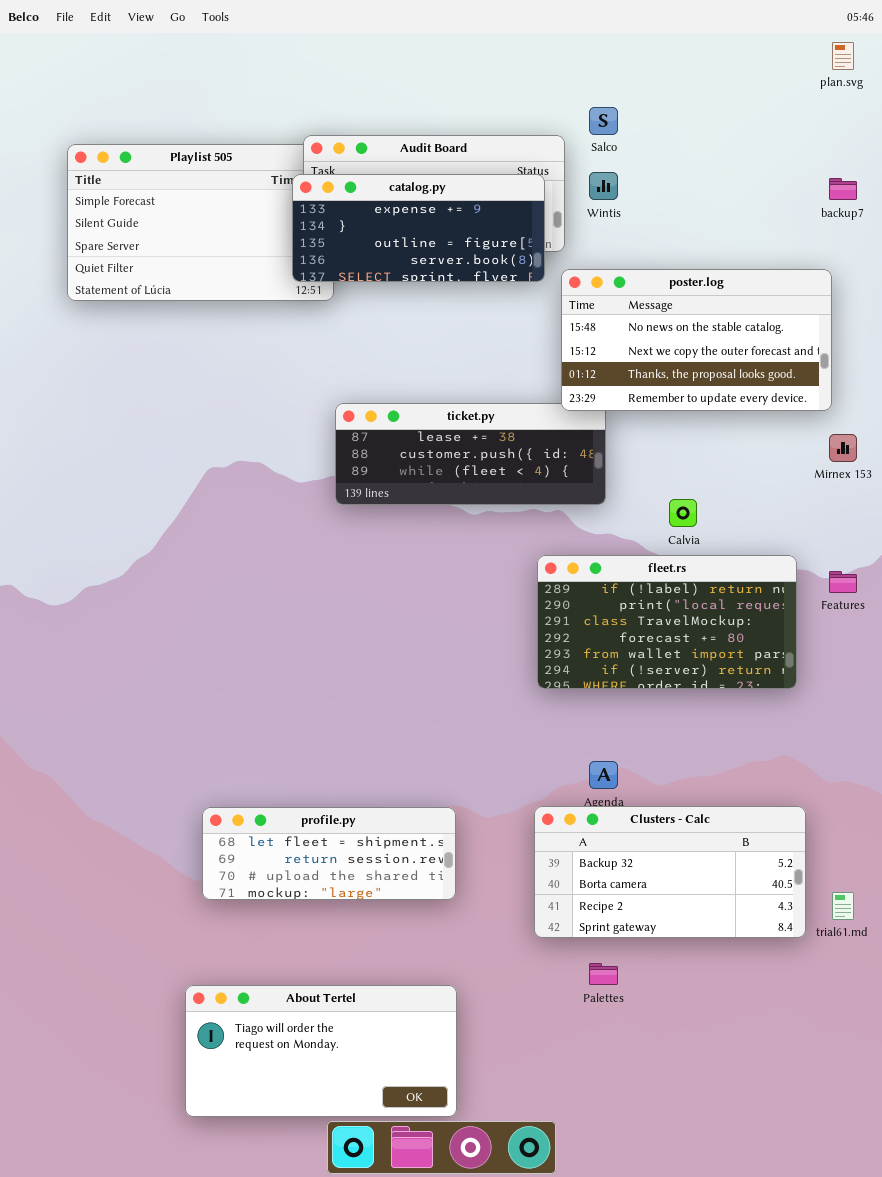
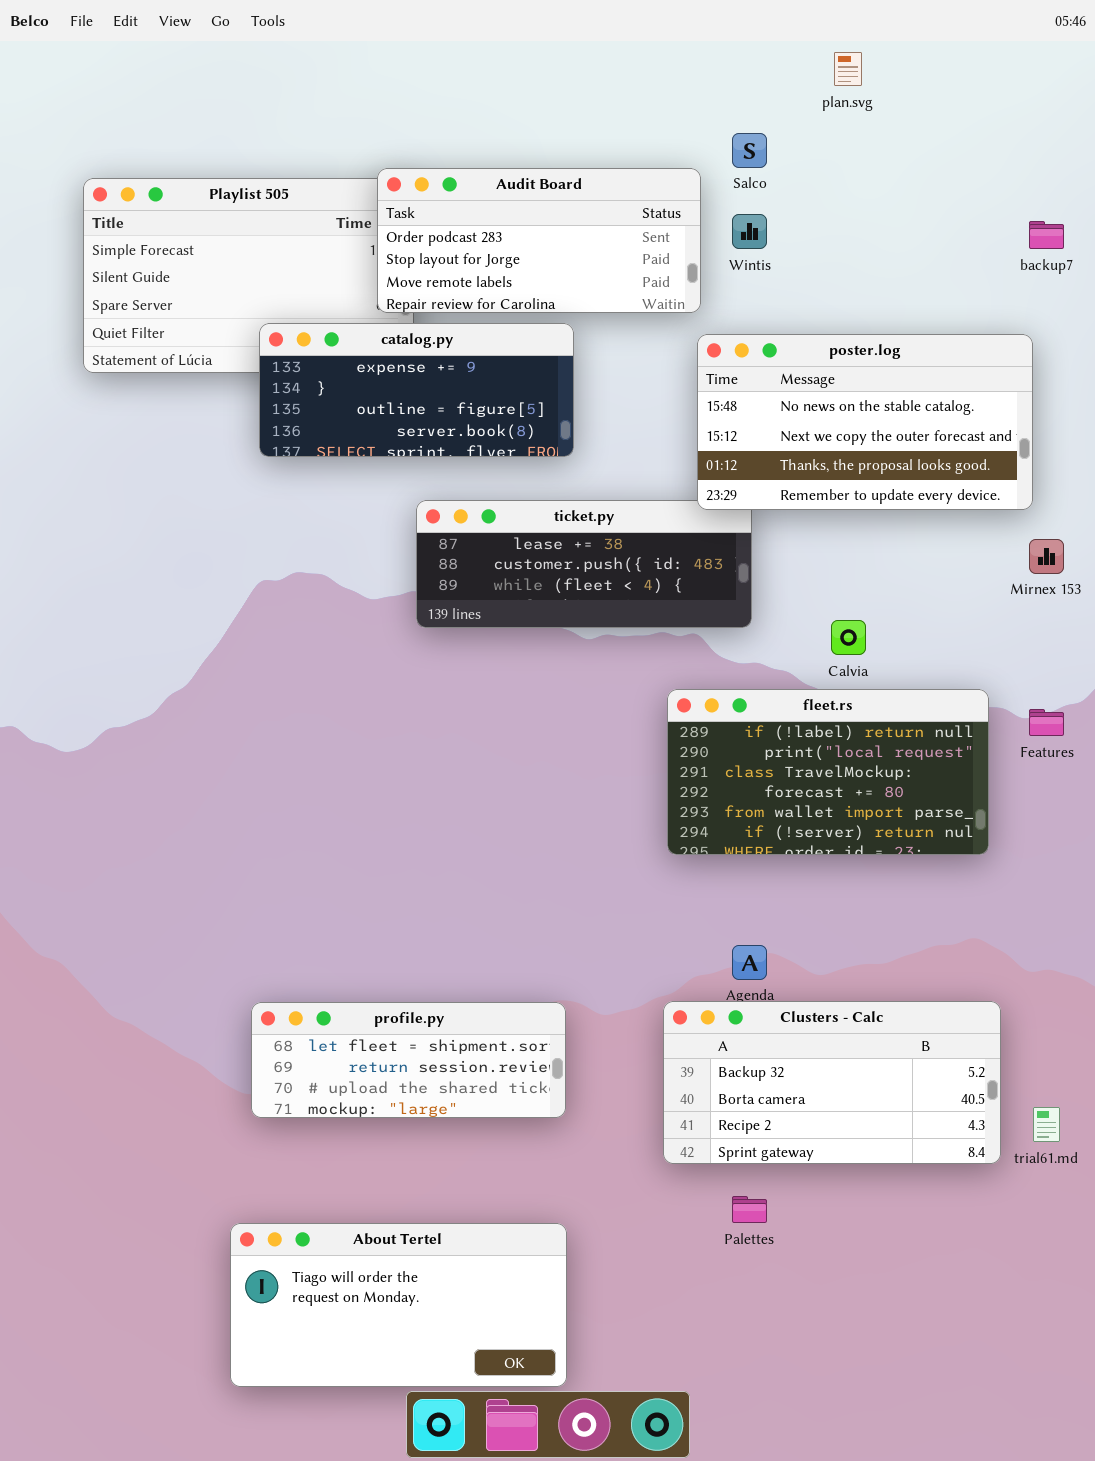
plan.svg: [832,42,854,70] -> [834,52,862,86], moved
catalog.py: [292,174,545,282] -> [259,323,574,457], moved

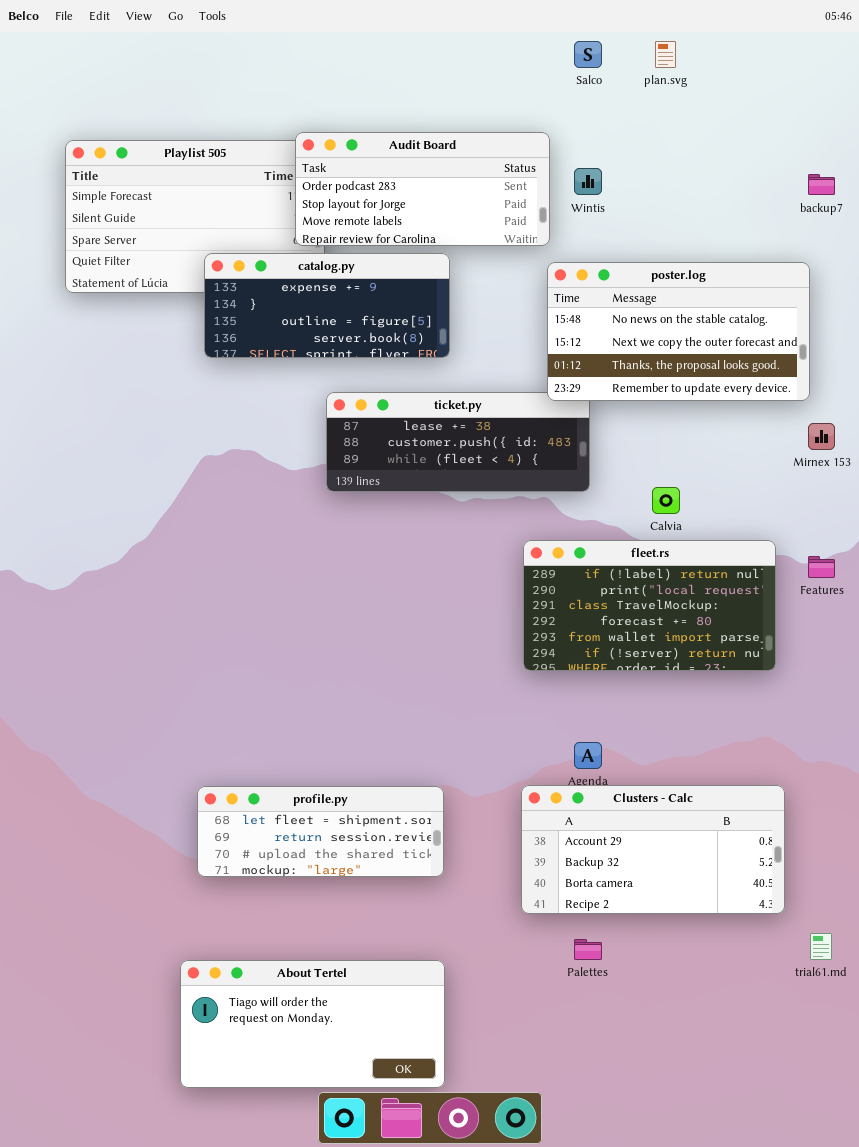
Salco: [732,133,767,168] -> [574,41,602,68], moved
Clusters - Calc: [663,1001,1001,1164] -> [521,785,785,914], scrolled up 1 row
trial61.md: [1033,1107,1060,1142] -> [810,933,832,960], moved

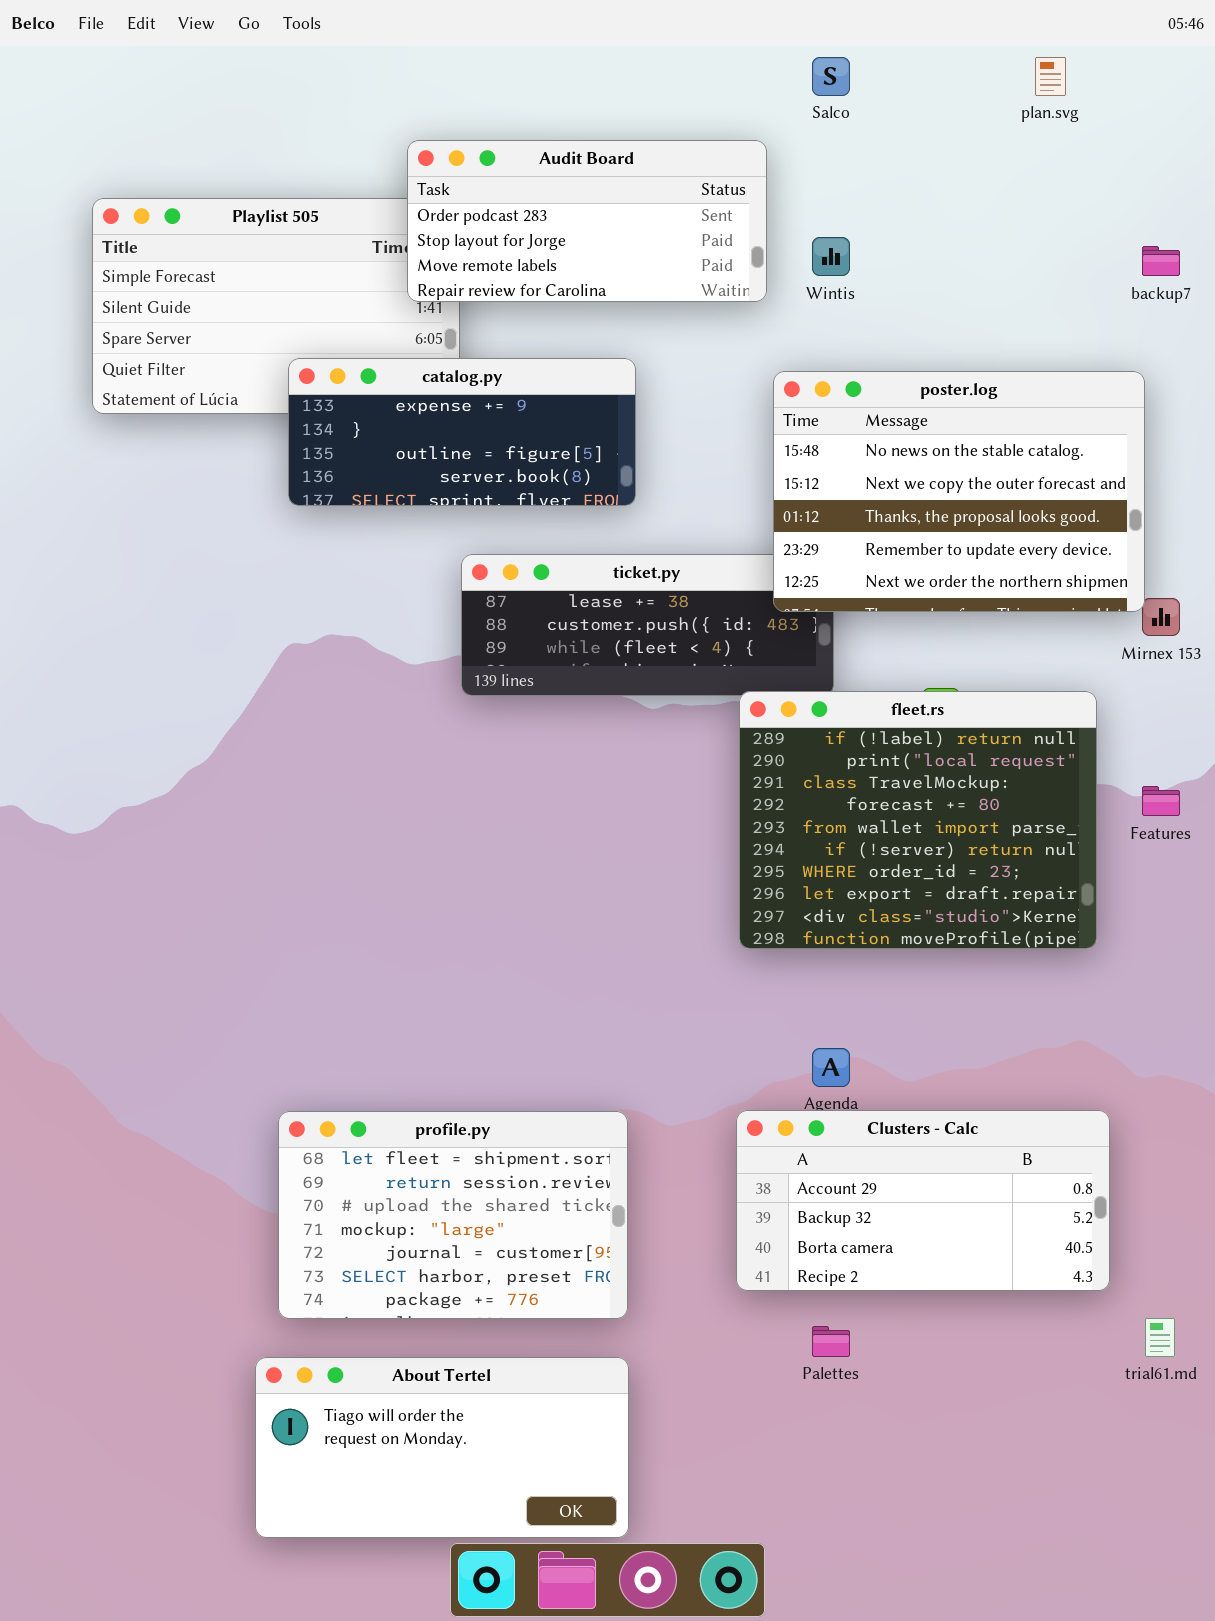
plan.svg: [655,41,676,68] -> [1035,57,1066,96], moved
Audit Board: [295,132,550,246] -> [407,140,767,302], moved
poster.log: [547,262,810,401] -> [773,371,1145,612], resized
fleet.rs: [523,540,776,671] -> [739,691,1097,949], resized
profile.py: [197,786,444,877] -> [278,1111,628,1319], resized

